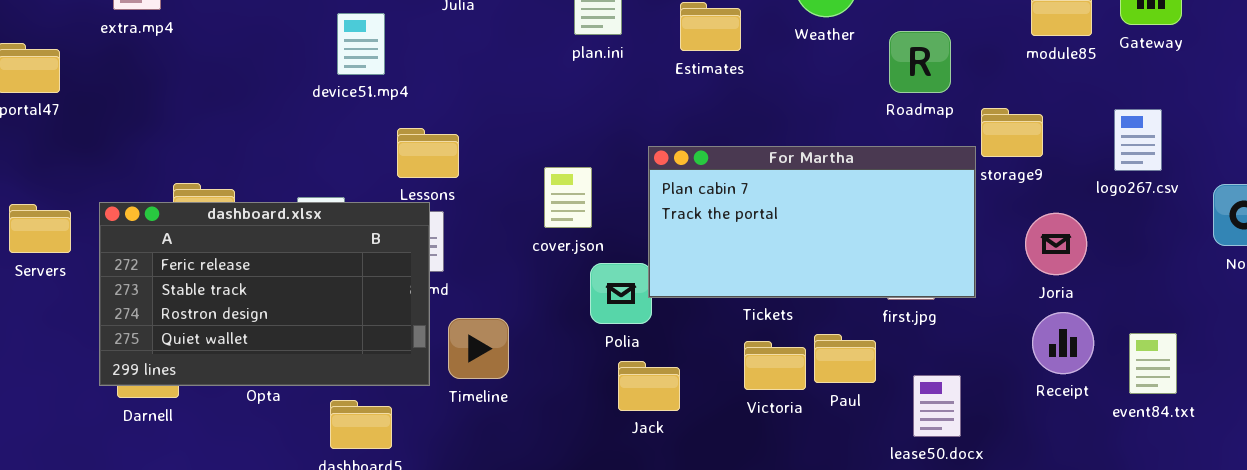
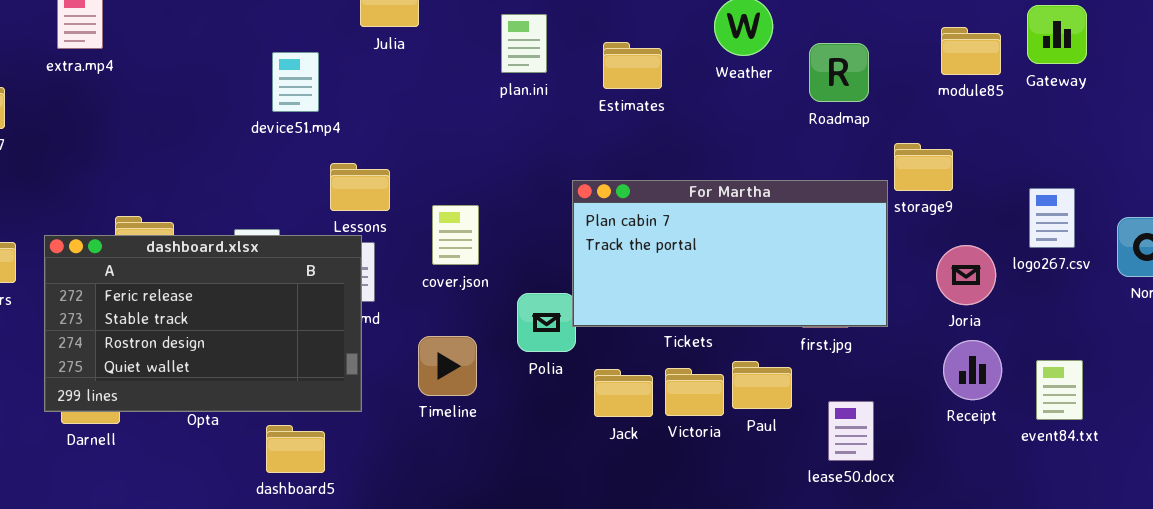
Roadmap: [889,31,951,93] -> [809,43,869,102], moved
logo267.csv: [1114,109,1162,171] -> [1029,188,1075,248], moved
cover.json: [544,167,592,228] -> [432,205,479,265], moved
Timeline: [448,318,509,379] -> [418,336,477,396], moved
Jack: [618,361,680,411] -> [594,369,653,417], moved

